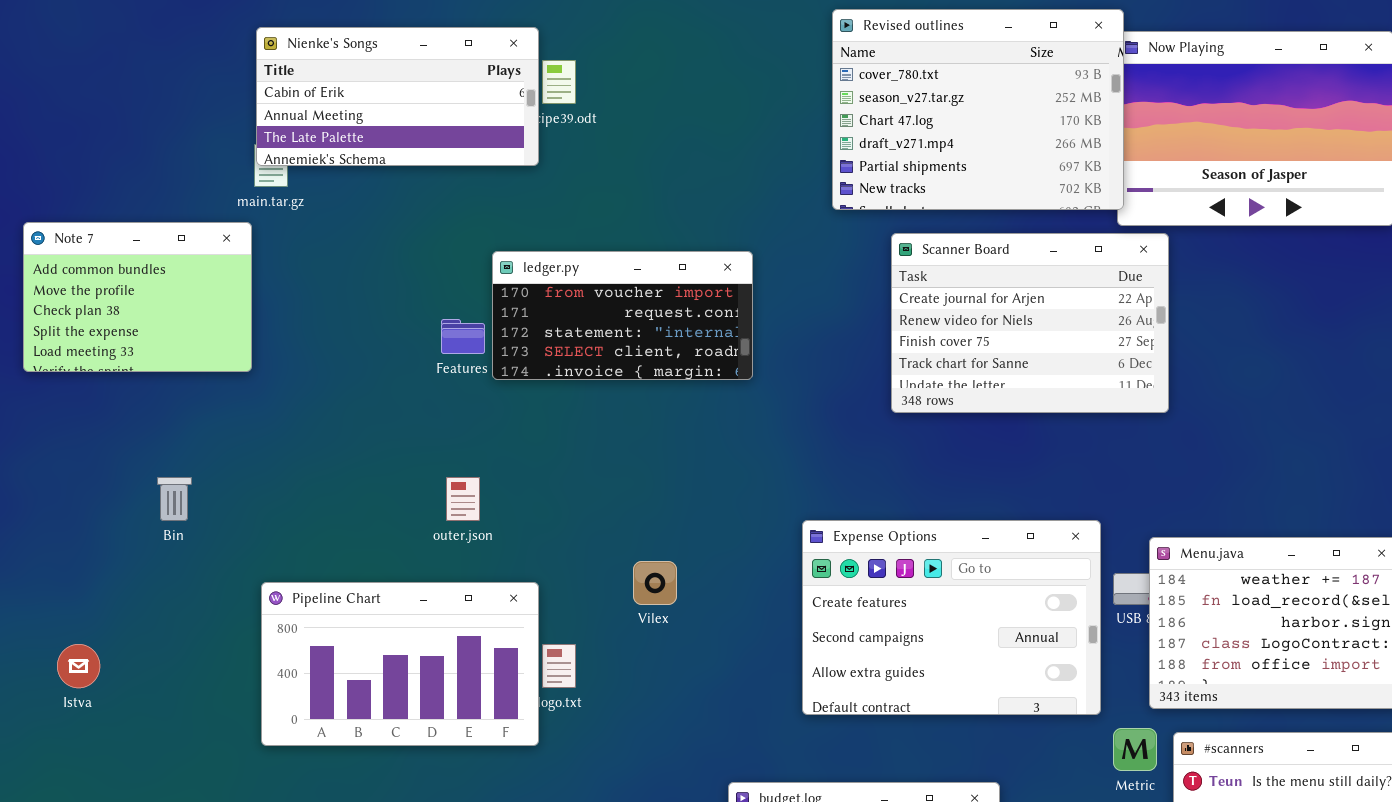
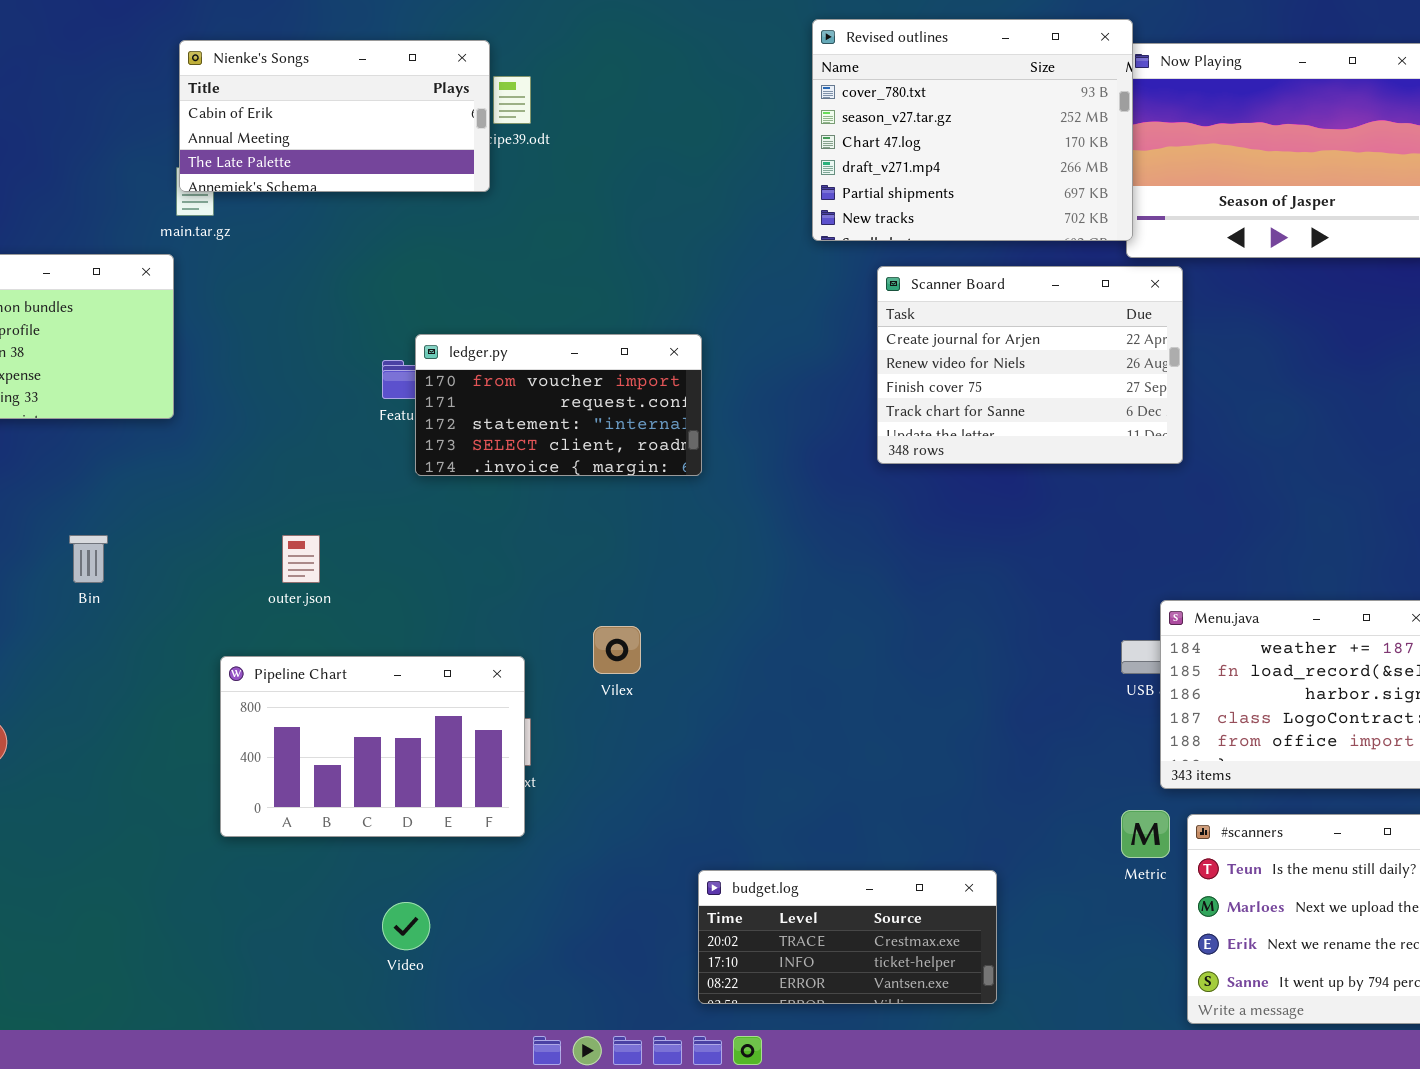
ledger.py: [492,251,753,380] -> [415,334,702,476], moved
outer.json: [446,477,480,521] -> [282,535,320,583], moved
Expense Options: [802,520,1101,715] -> none, closed
Pipeline Chart: [261,582,539,746] -> [220,656,525,837], moved

